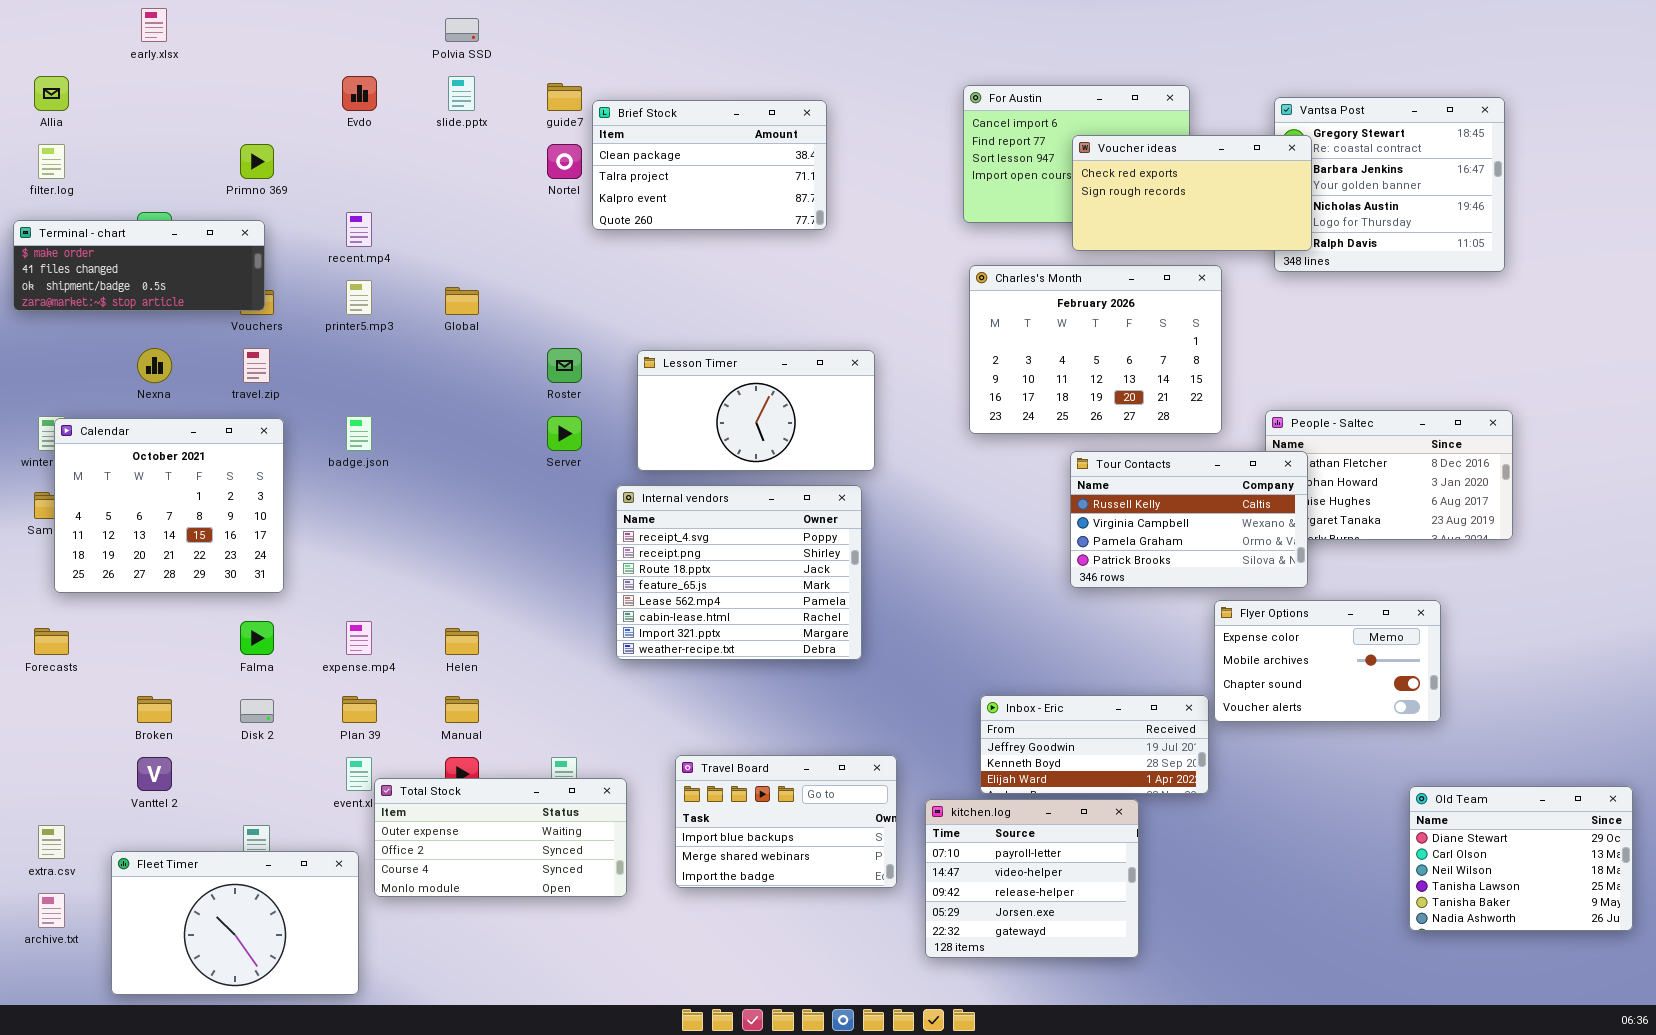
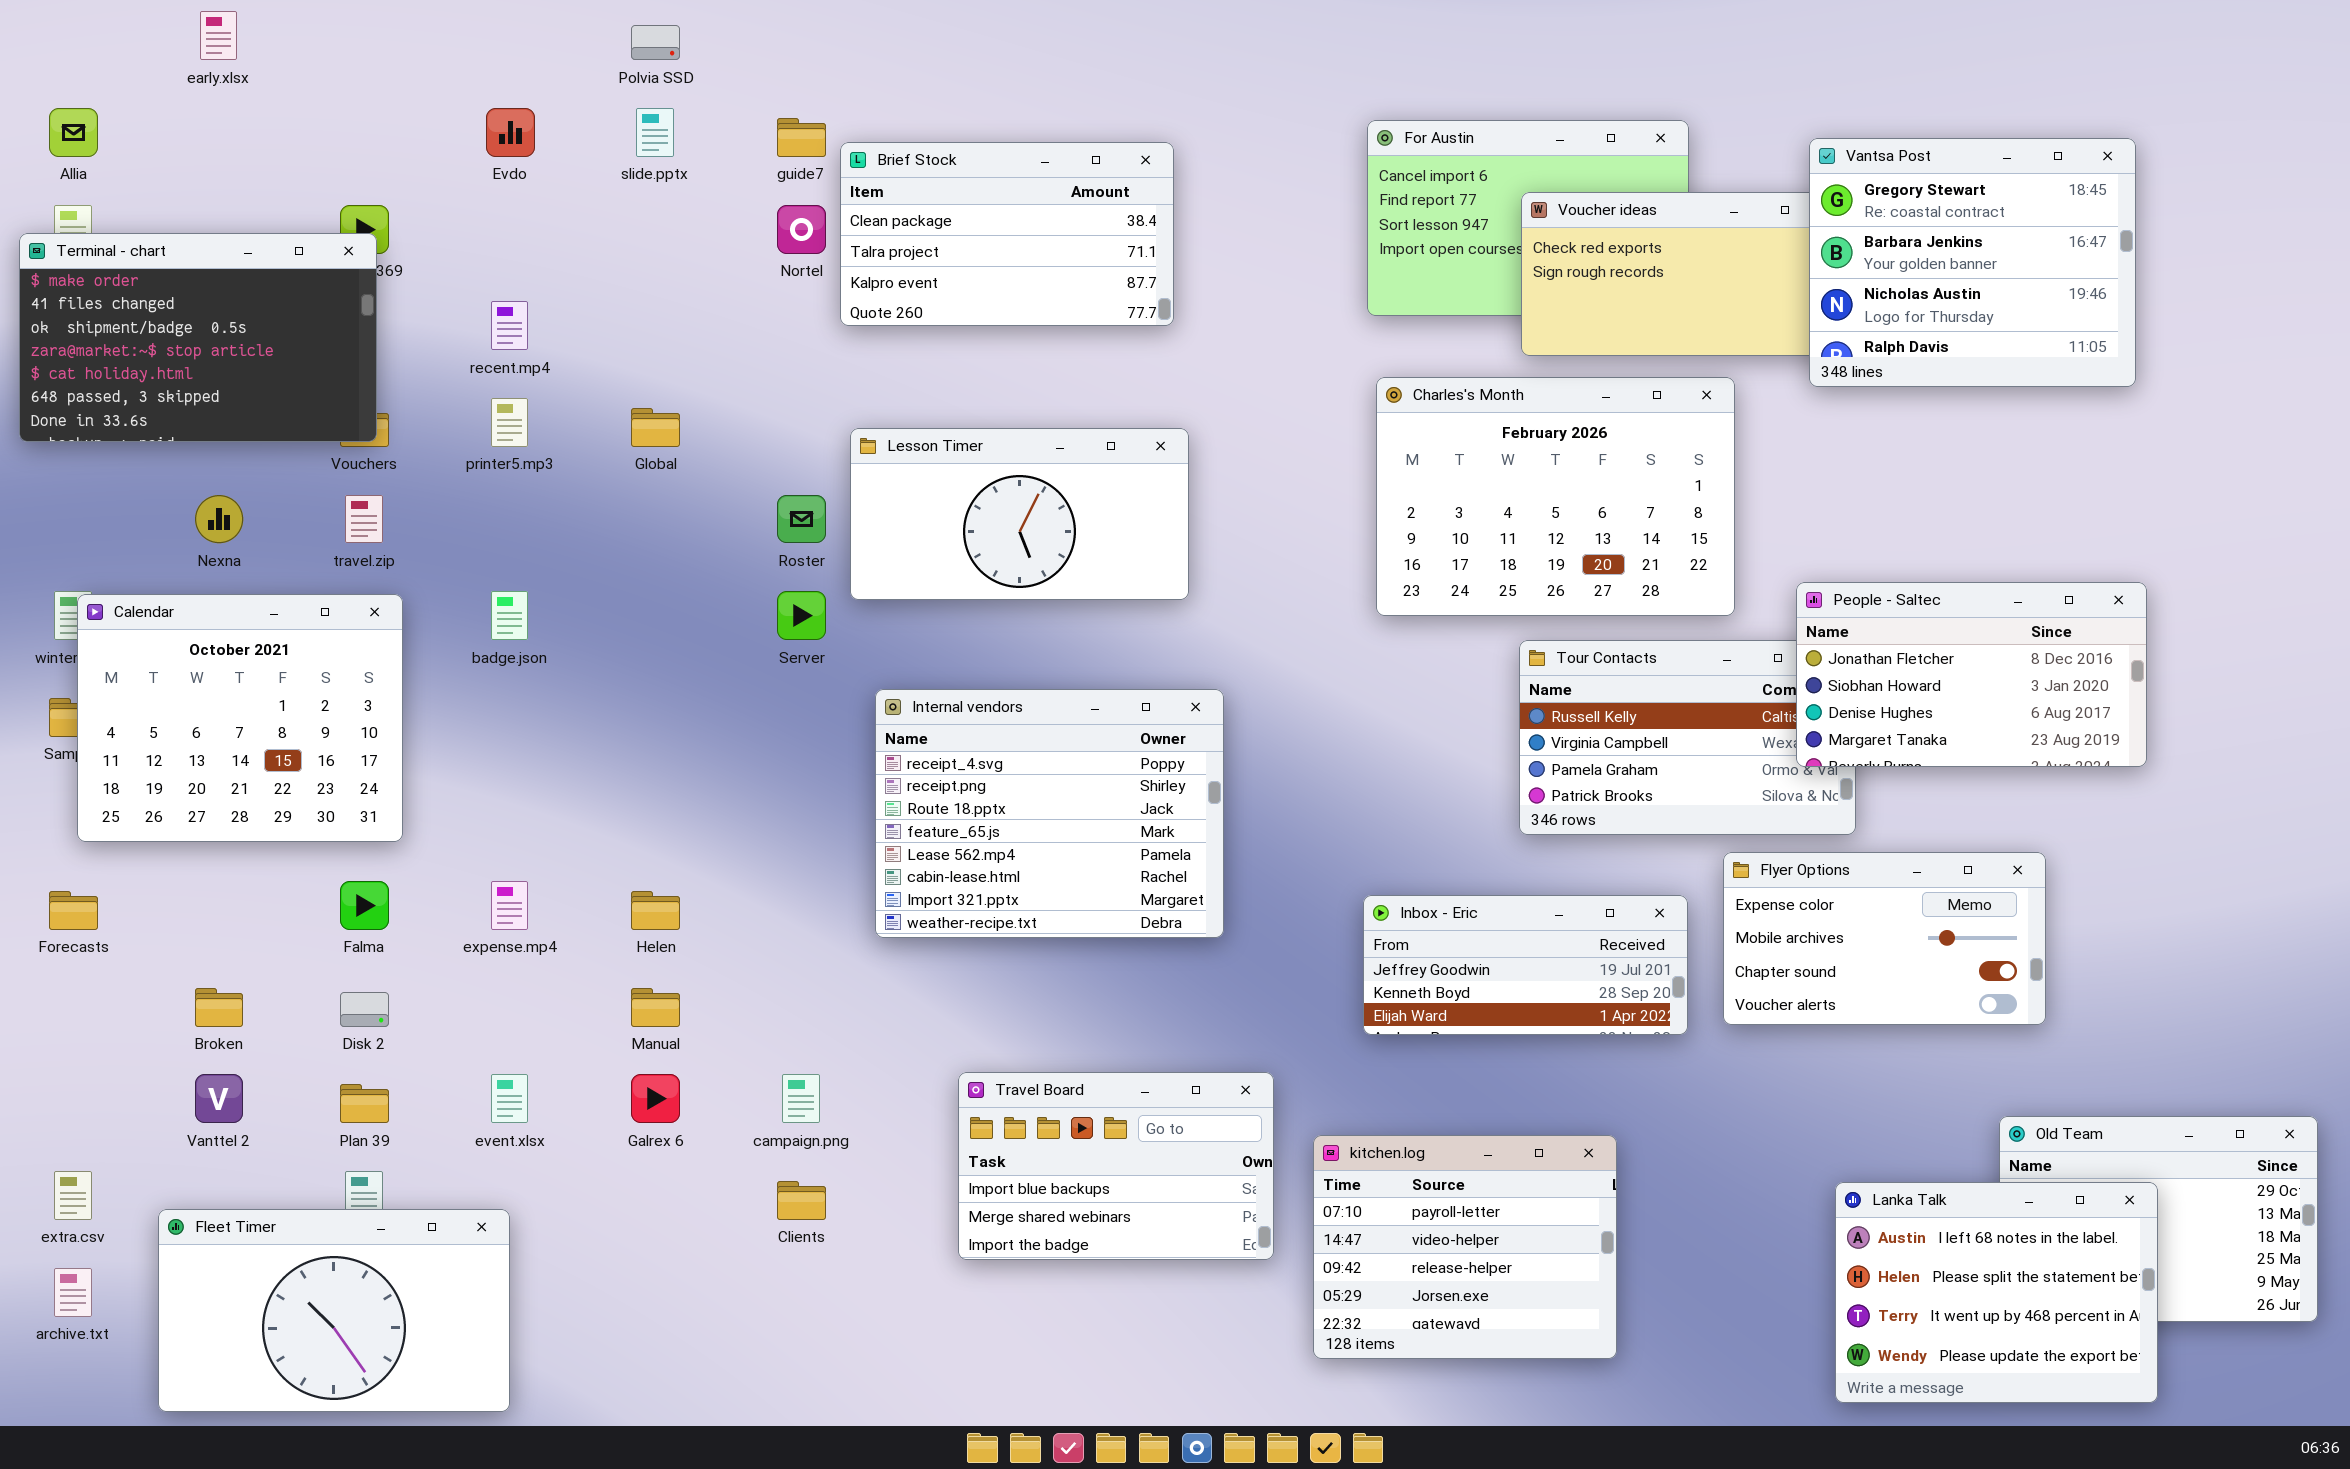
Vantsa Post: [1274,97,1505,272] -> [1809,138,2136,387], raised
Terminal - chart: [13,220,265,311] -> [19,233,377,442], resized
Lesson Timer: [637,350,875,471] -> [850,428,1189,600], moved
People - Saltec: [1265,410,1513,540] -> [1796,582,2147,767], raised
Inbox - Eric: [980,695,1209,794] -> [1363,895,1688,1035], moved
Plan 39: [342,696,377,723] -> [340,1084,389,1123], moved
Total Stock: [374,778,627,897] -> none, closed
Lanka Talk: none -> [1835,1182,2158,1403], opened

